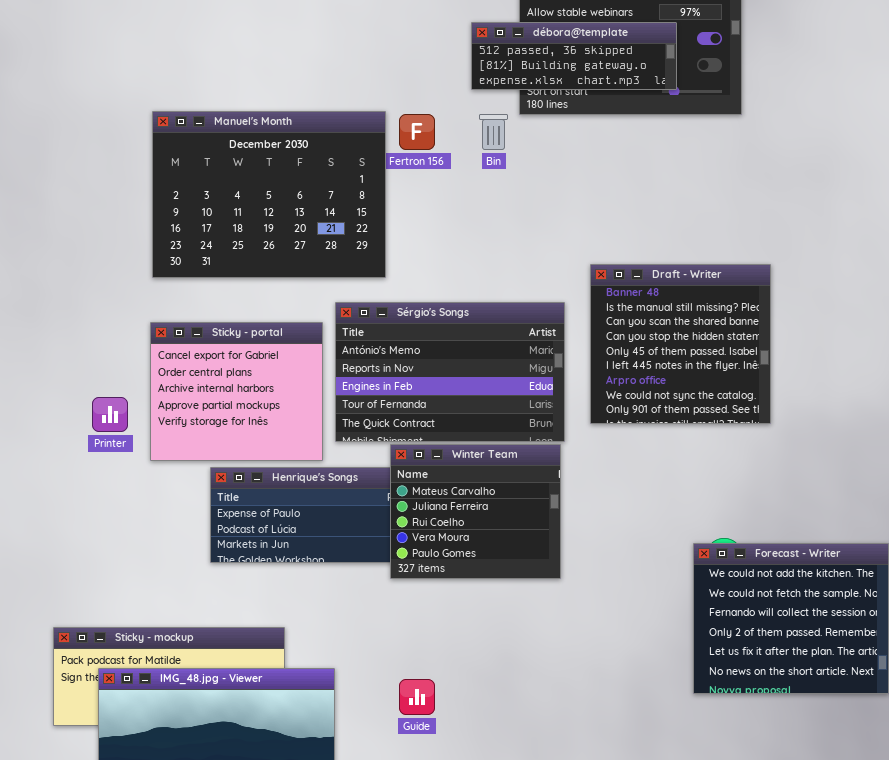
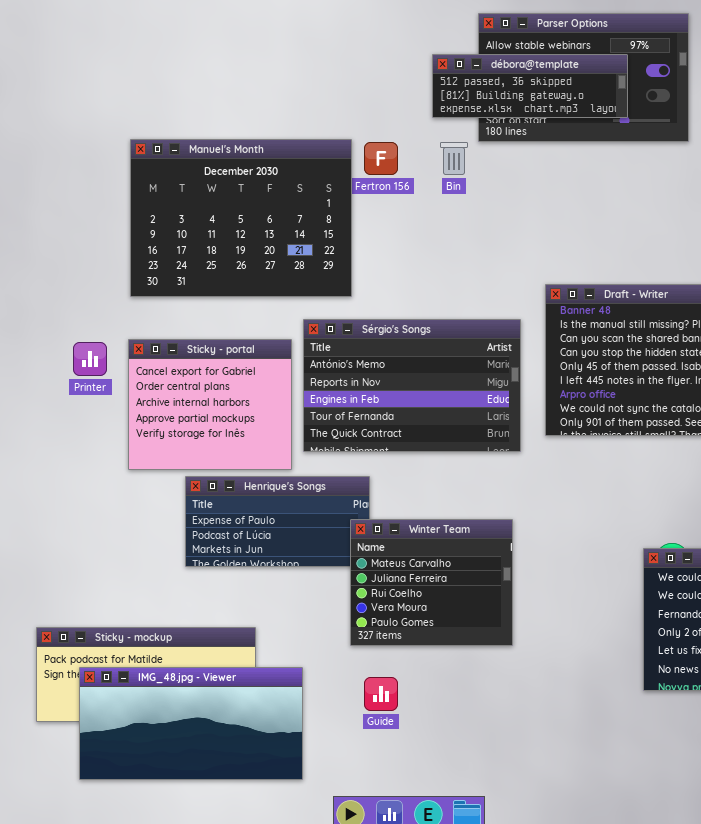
Printer: [92,397,128,432] -> [73,342,107,376], moved
Winter Team: [390,444,561,579] -> [350,519,513,646], moved

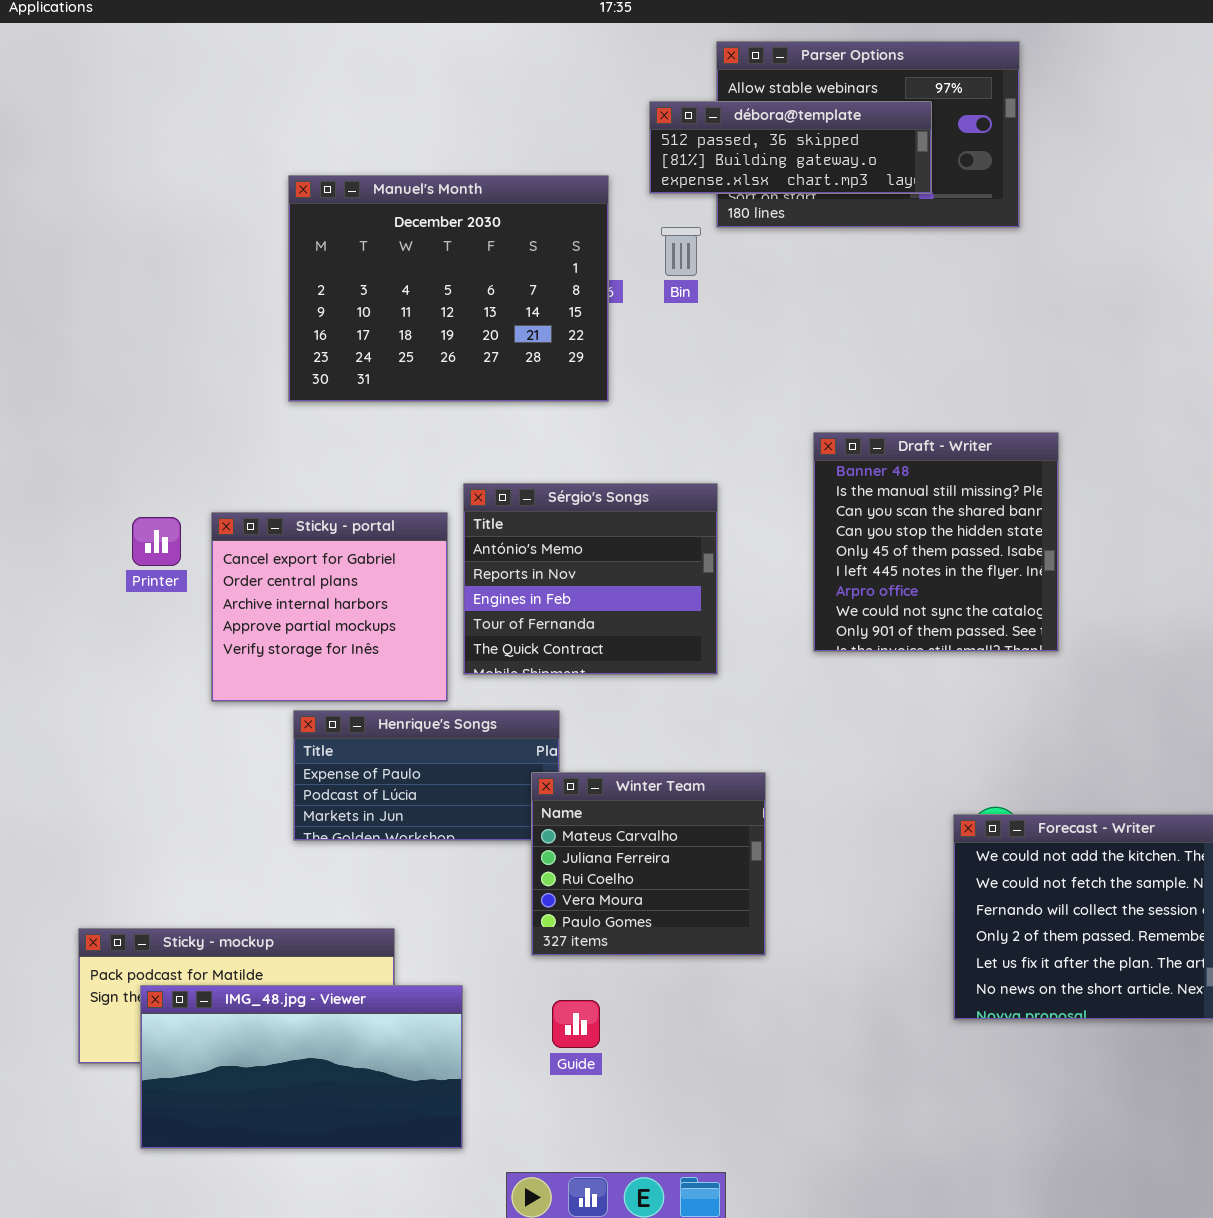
Manuel's Month: [130,139,352,297] -> [288,175,609,402], moved
Sérgio's Songs: [303,319,521,452] -> [463,483,718,675], resized

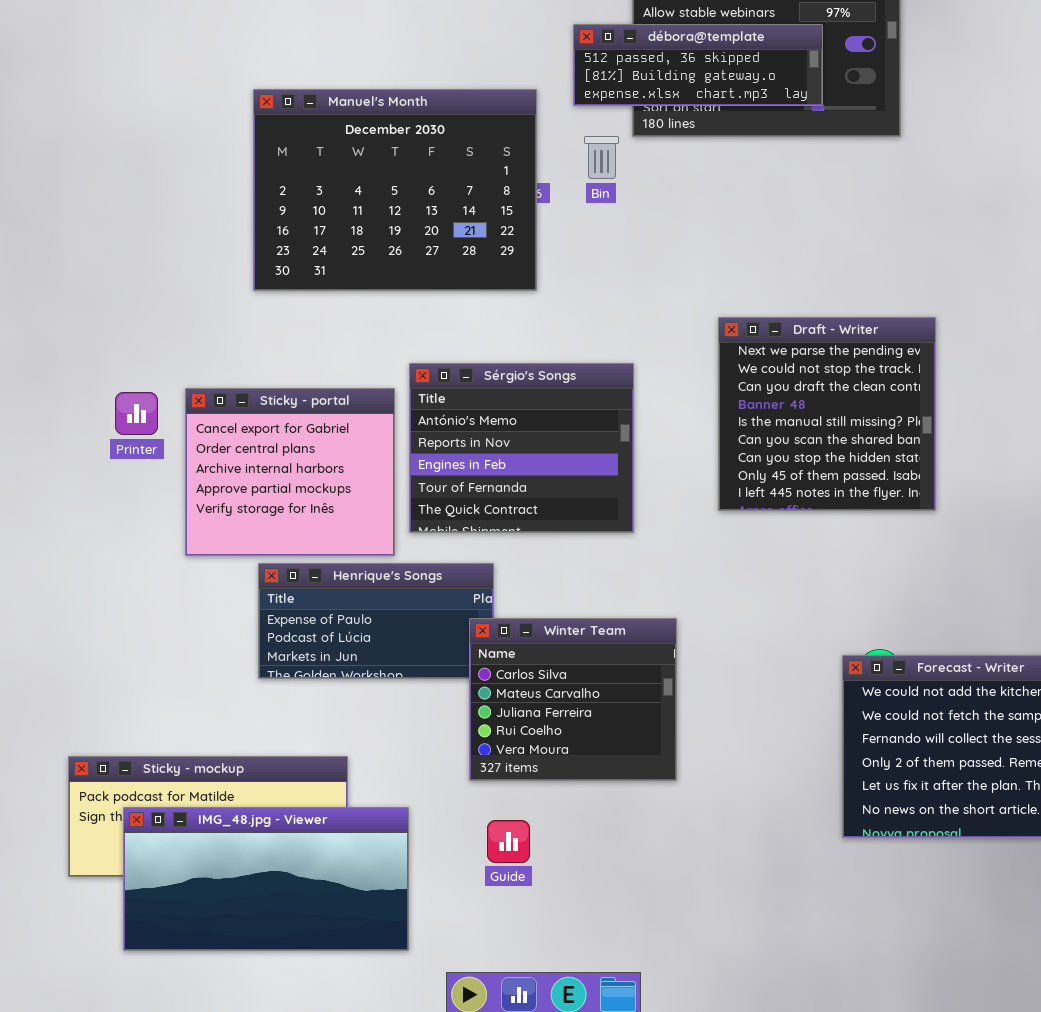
Draft - Writer: [813,432,1059,652] -> [718,317,936,511], scrolled up 3 rows
Winter Team: [531,772,766,956] -> [469,618,677,781], scrolled up 1 row

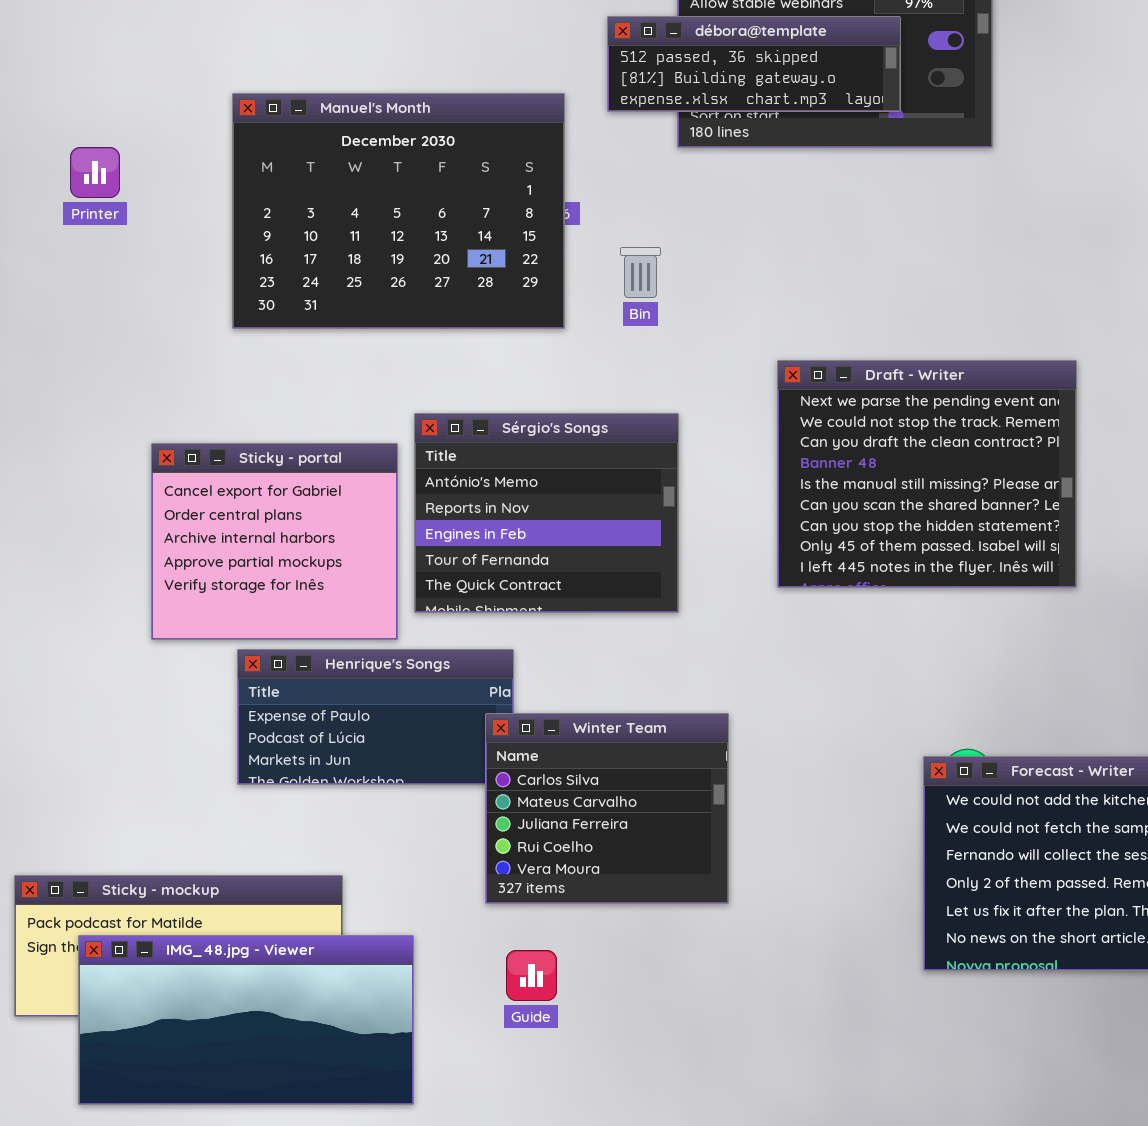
Bin: [584,136,619,179] -> [620,247,661,298], moved
Draft - Writer: [718,317,936,511] -> [777,360,1077,588], resized
Printer: [115,392,158,435] -> [70,147,120,198], moved

